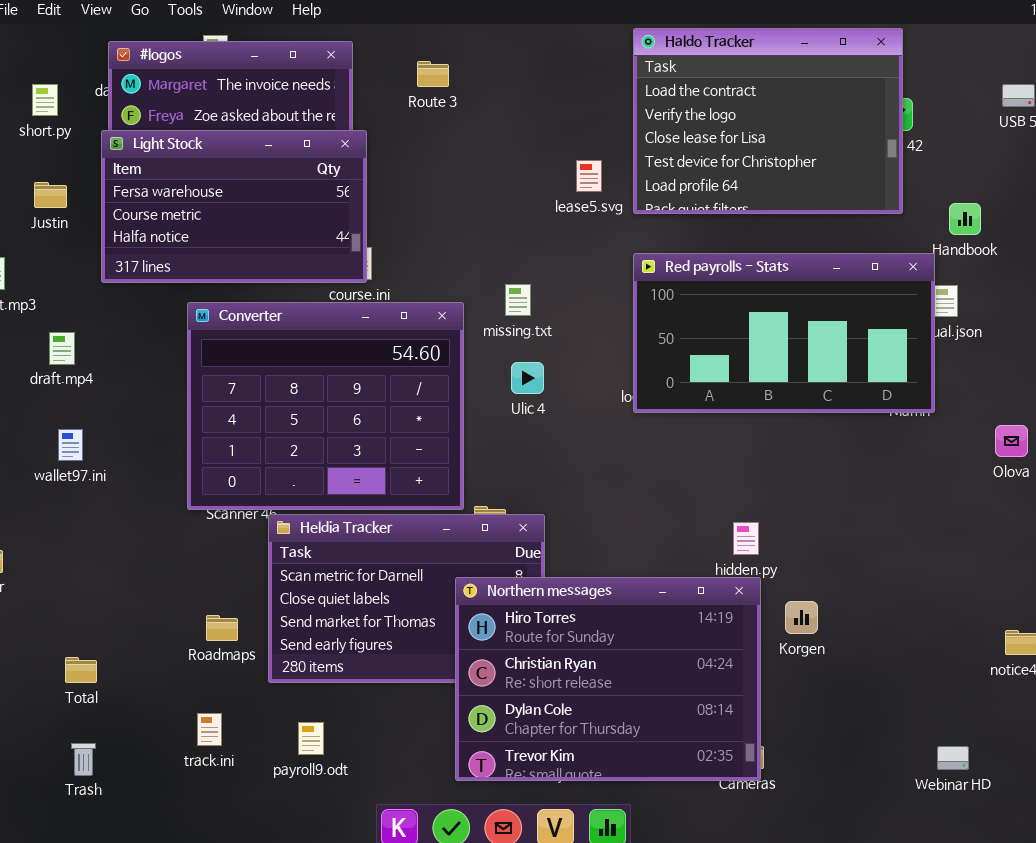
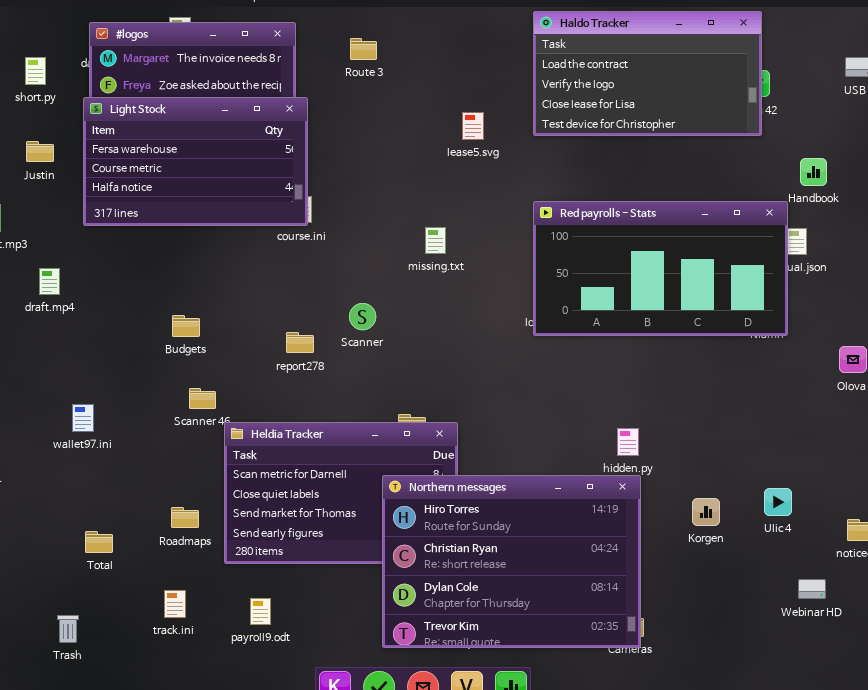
Haldo Tracker: [633,28,903,214] -> [533,11,762,136], resized
lease5.svg: [576,160,602,192] -> [462,112,484,140], moved
Converter: [187,302,464,510] -> none, closed
Ulic 4: [511,362,544,394] -> [764,488,792,516], moved
wallet97.ini: [58,429,83,461] -> [72,404,94,432], moved
Korgen: [785,601,818,634] -> [692,498,720,526], moved
Total: [65,657,97,683] -> [85,531,113,553], moved
Webinar HD: [937,746,969,770] -> [798,579,826,599], moved

